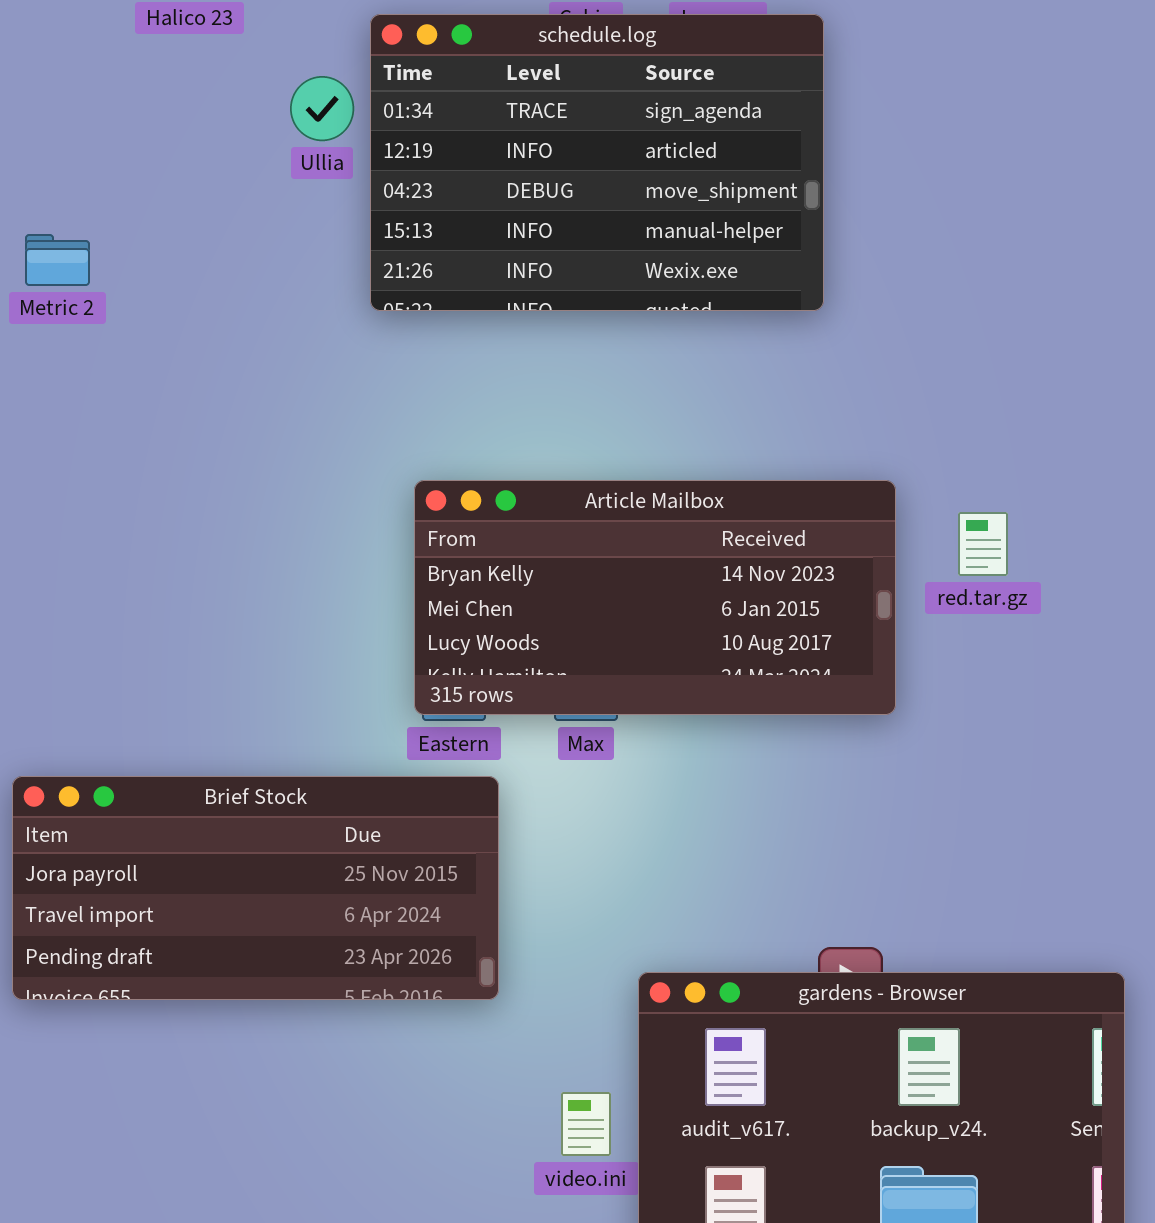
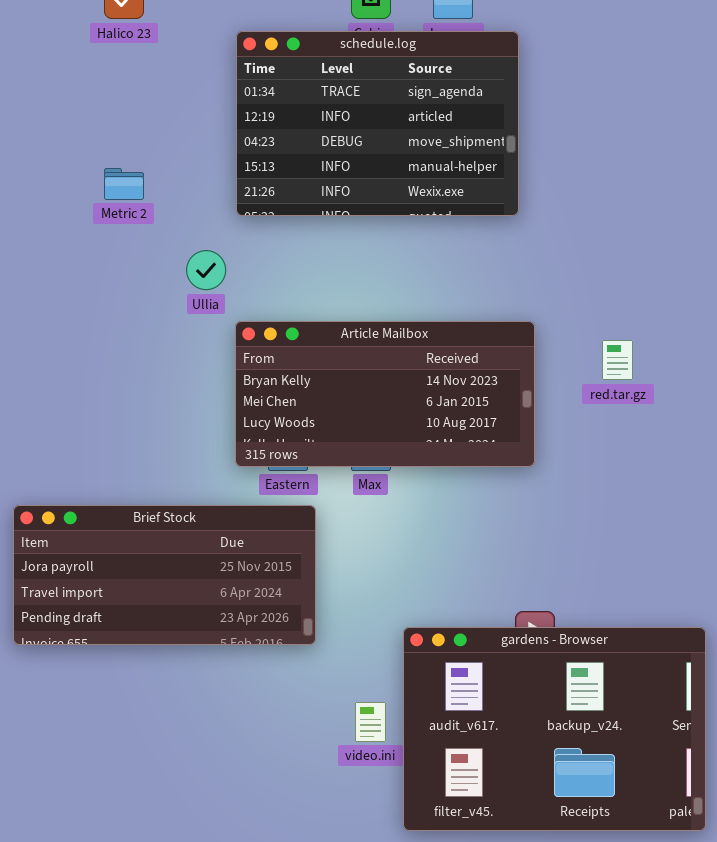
Ullia: [290,76,354,141] -> [186,250,226,290], moved
Metric 2: [25,234,90,286] -> [104,168,144,200], moved
Article Mailbox: [414,480,896,715] -> [235,321,535,467], moved

